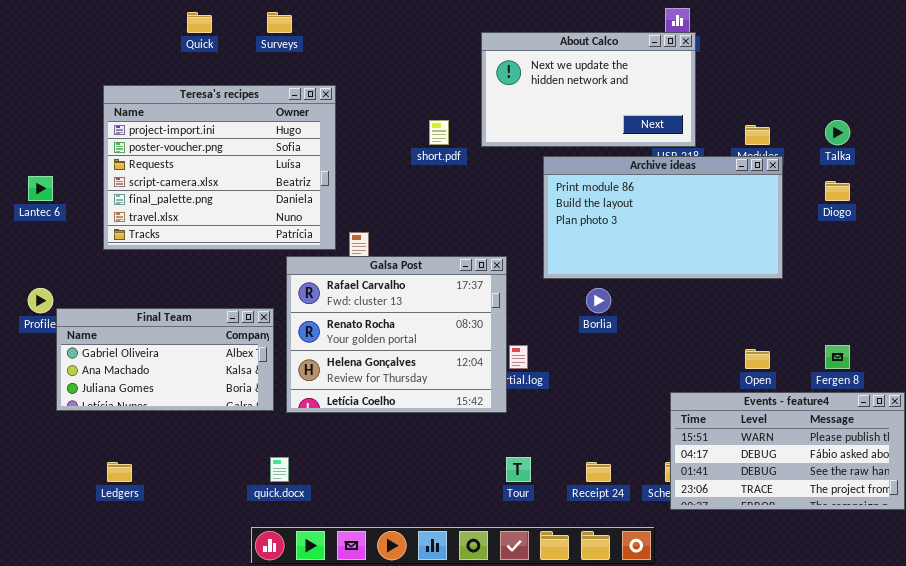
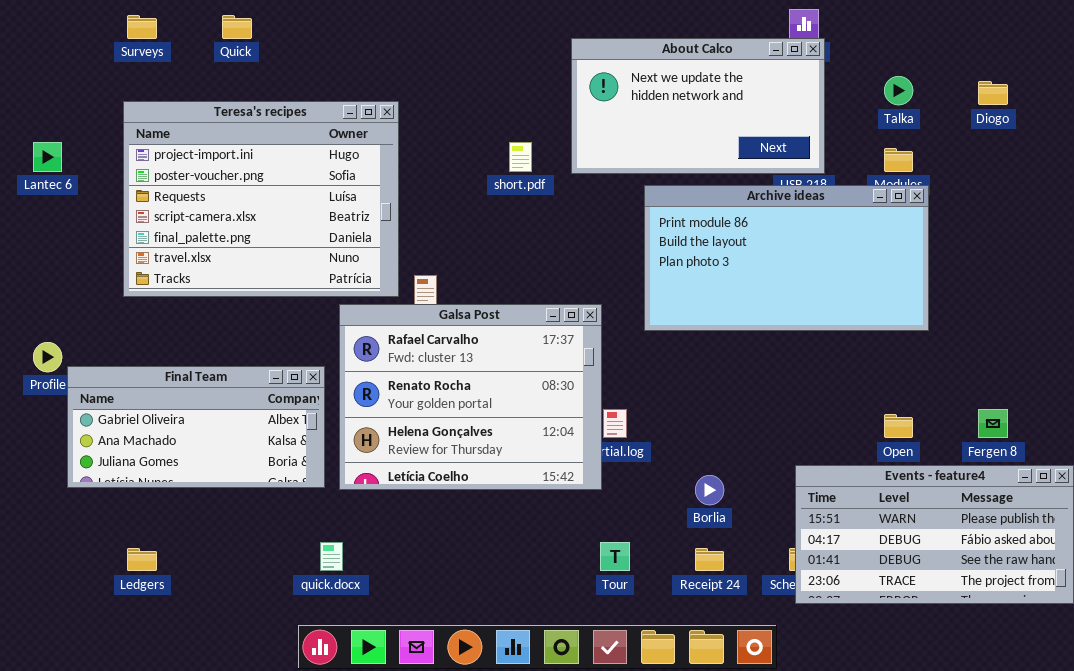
Surveys: [267,12,292,33] -> [127,15,157,39], moved
Talka: [825,120,850,145] -> [884,76,913,105], moved
Lantec 6: [28,176,53,201] -> [33,142,62,172], moved
Diogo: [825,181,850,201] -> [978,81,1008,105], moved
Borlia: [586,288,611,313] -> [695,475,724,505], moved

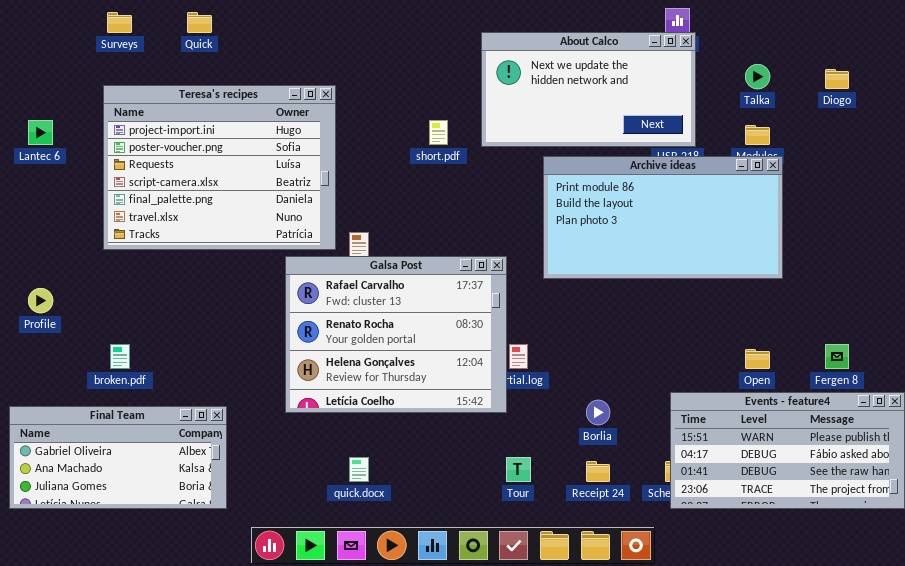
Final Team: [67,366,325,488] -> [9,406,227,509], moved
quick.docx: [320,542,343,571] -> [349,457,369,482], moved

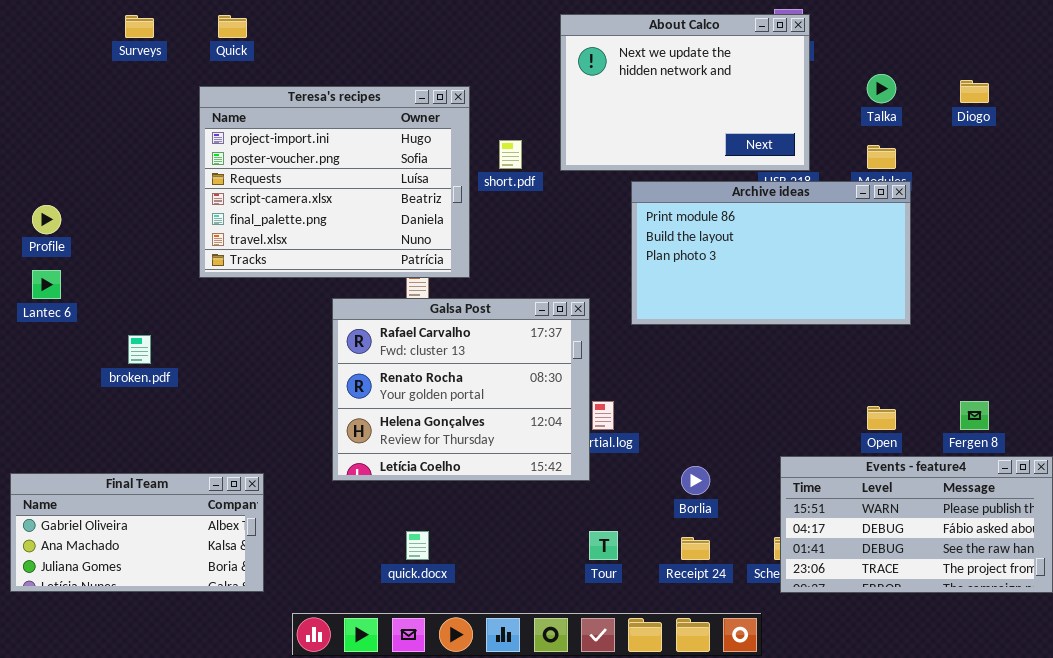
About Calco: [481,32,696,147] -> [560,14,810,171], resized
Teresa's recipes: [103,85,336,250] -> [199,86,470,278], moved
Lantec 6: [28,120,53,145] -> [32,270,61,299], moved
Profile: [28,288,53,313] -> [32,205,61,234], moved
broken.pdf: [110,344,130,369] -> [128,335,151,364], moved

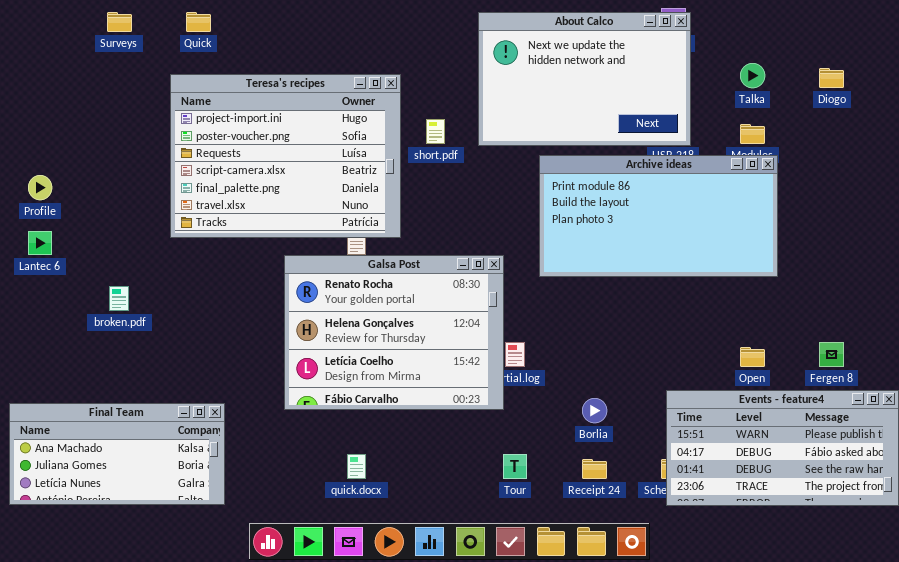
Galsa Post: [332,298,590,481] -> [284,255,504,410], scrolled down 1 row
Final Team: [10,473,264,592] -> [9,403,225,505], scrolled down 1 row

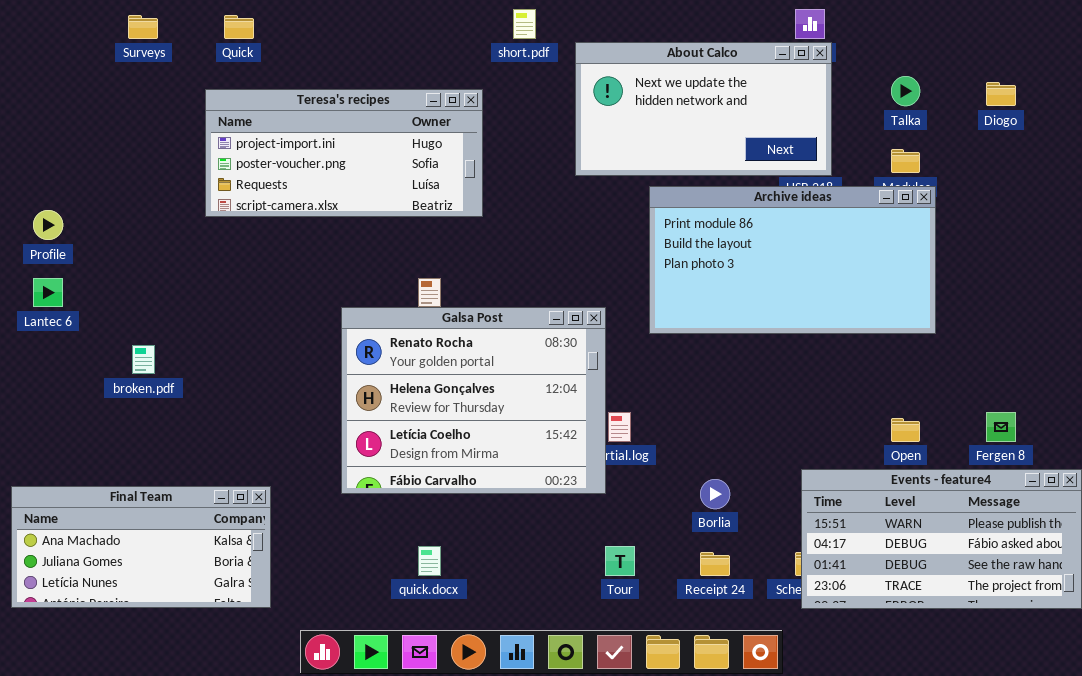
About Calco: [478,12,691,146] -> [575,42,832,176], resized
Teresa's recipes: [170,74,401,238] -> [205,89,483,217], resized
short.pdf: [426,119,445,144] -> [513,9,536,39], moved

